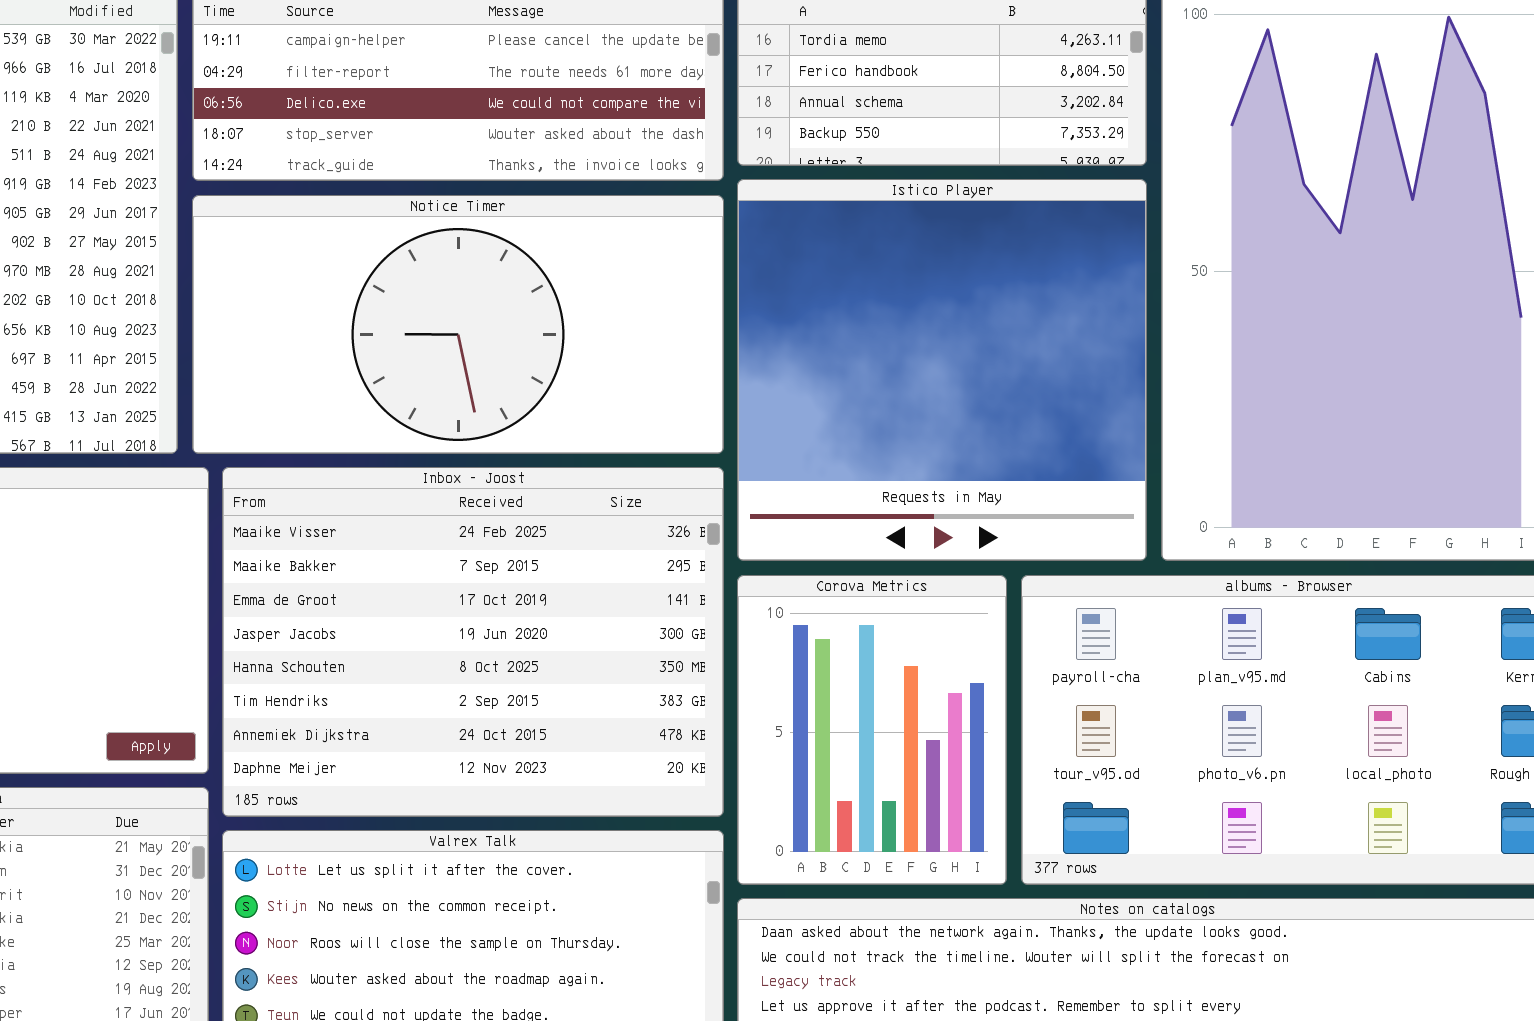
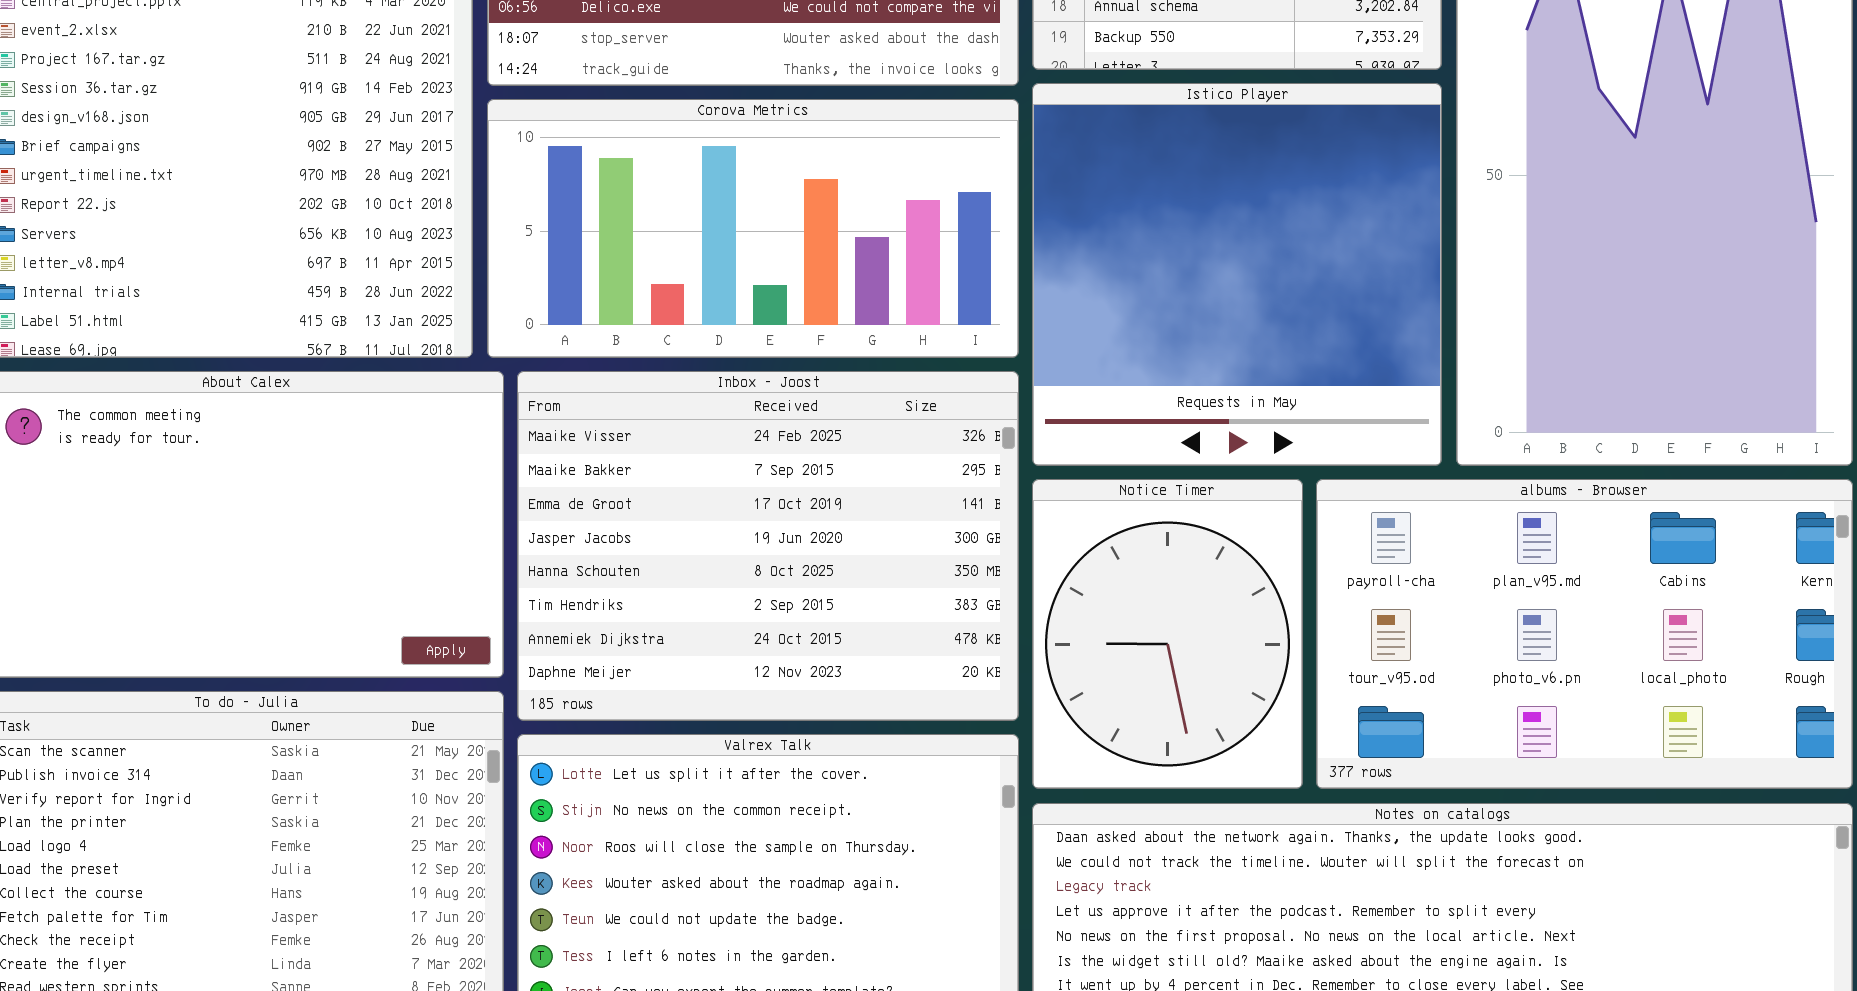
Notice Timer: [192,195,724,454] -> [1032,479,1303,789], moved, resized
Corova Metrics: [737,575,1007,885] -> [487,99,1019,358], moved, resized

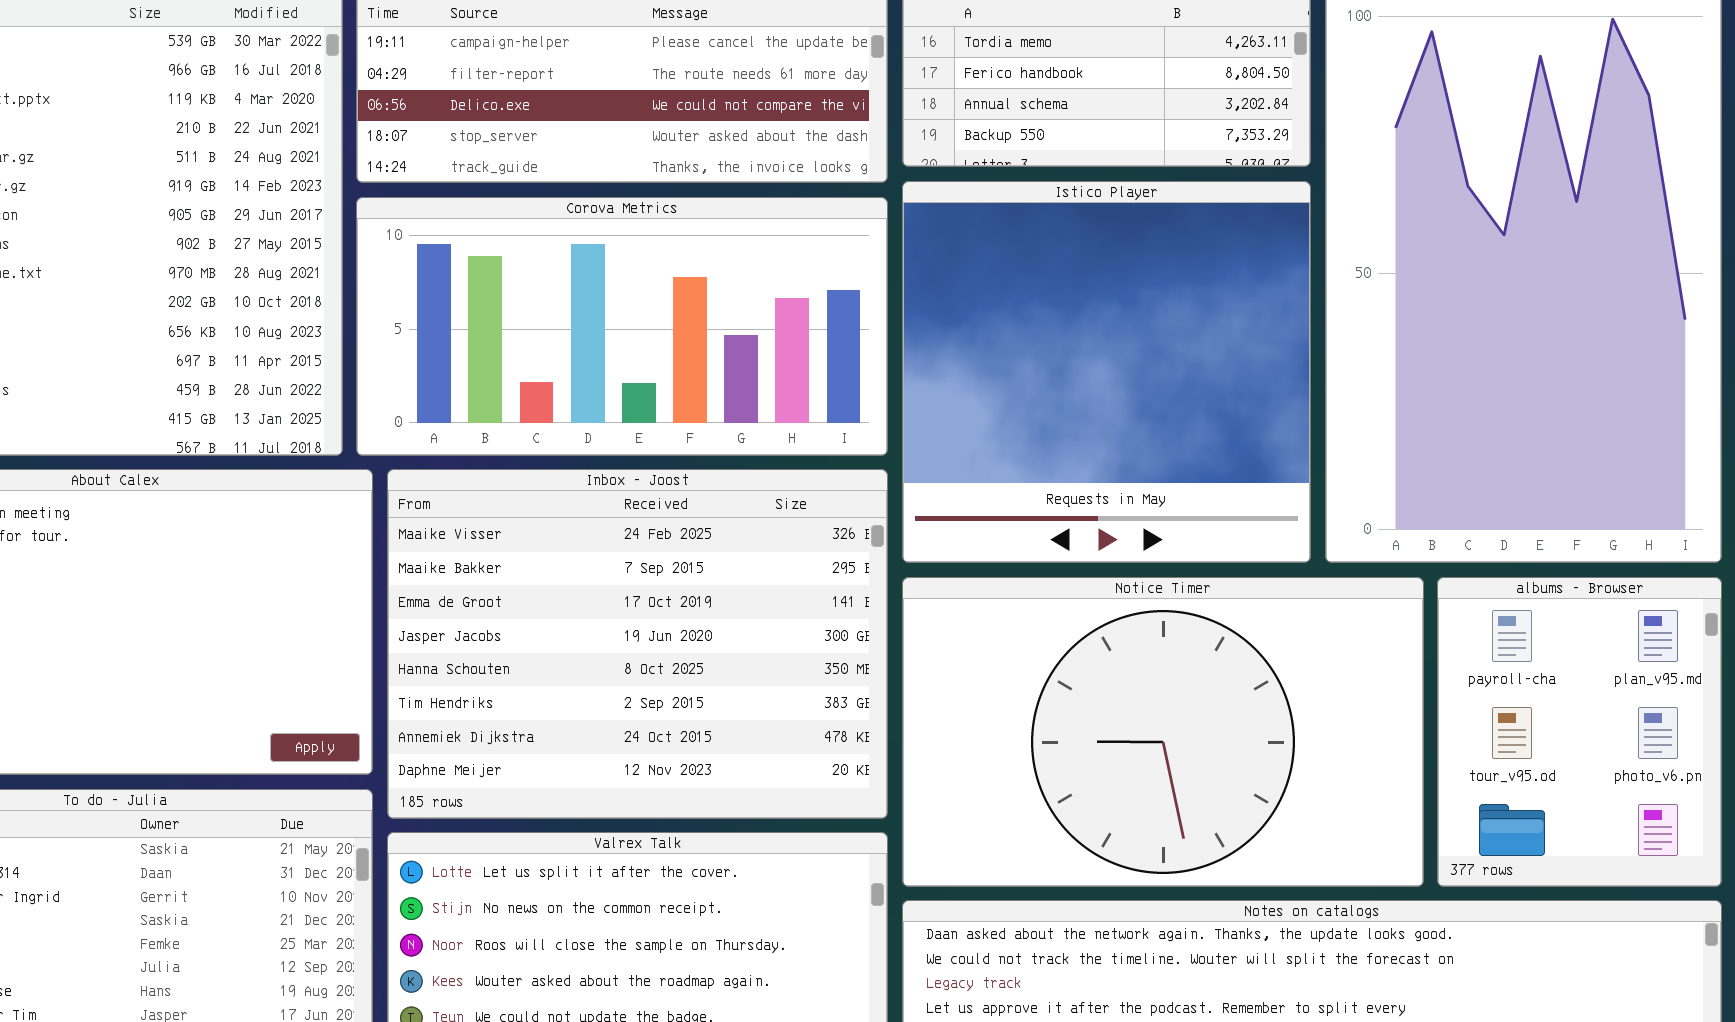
Notice Timer: [1032,479,1303,789] -> [902,577,1424,887], resized
albums - Browser: [1316,479,1853,789] -> [1437,577,1722,887], resized

